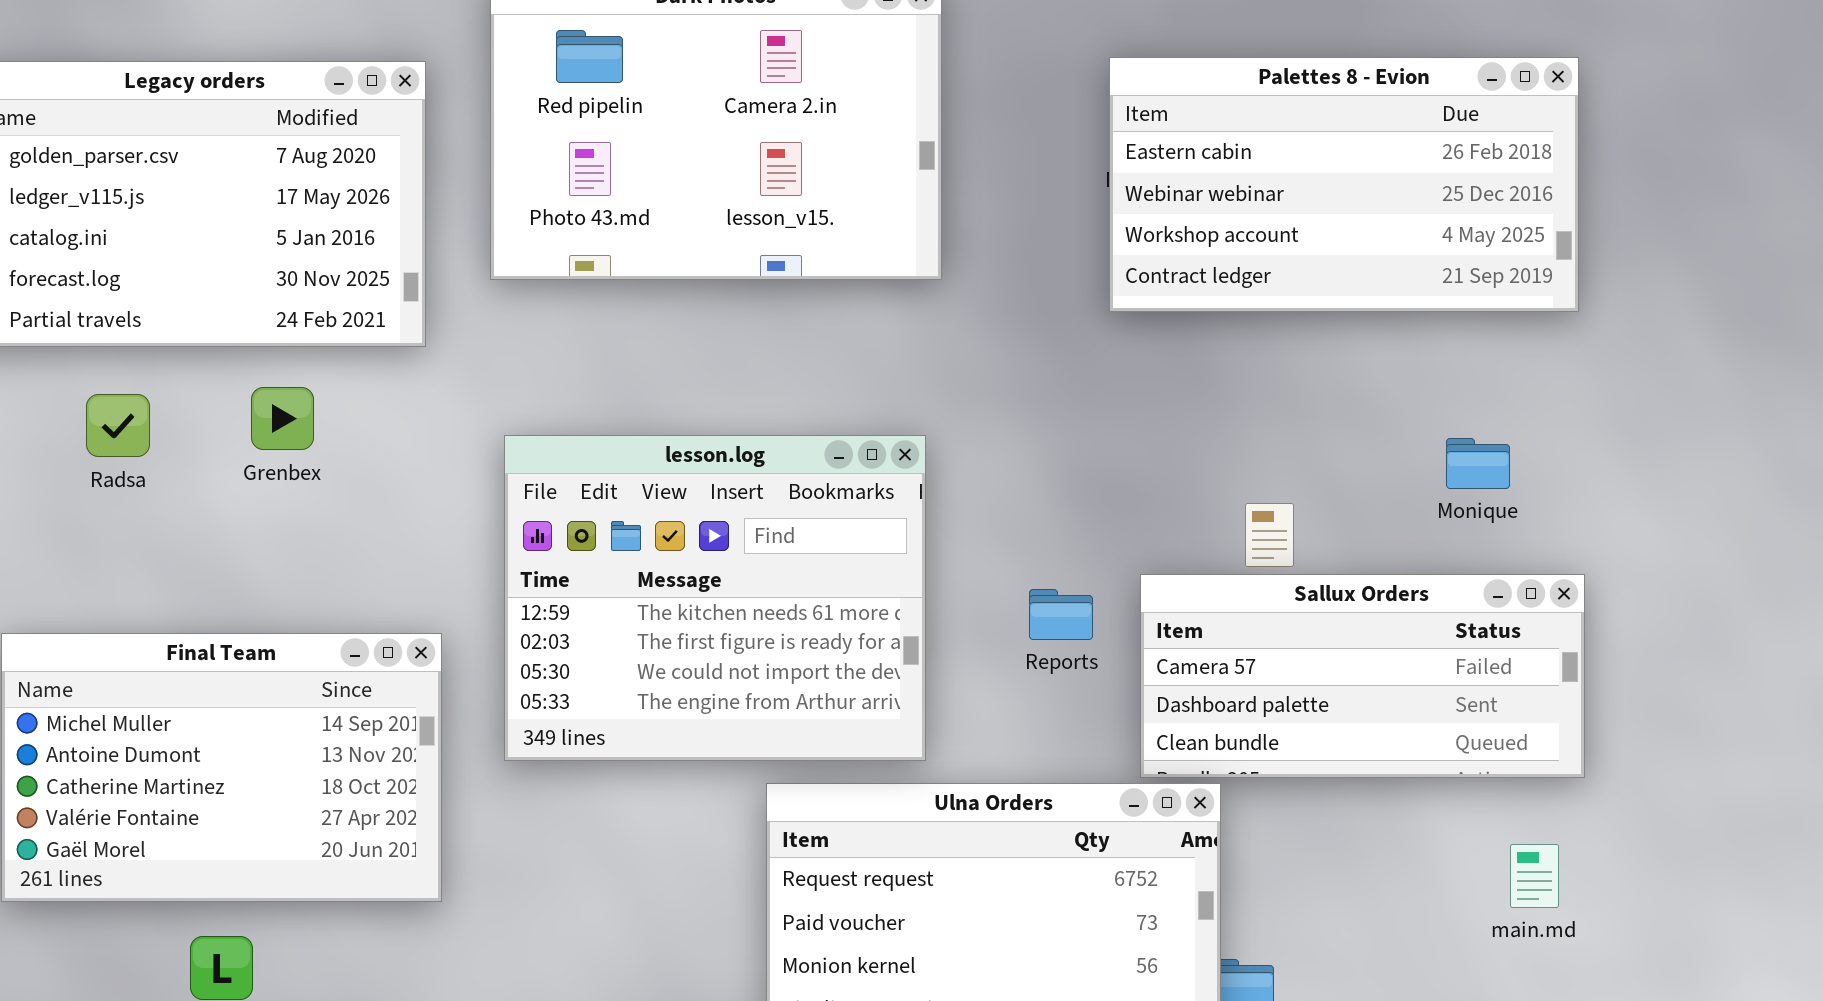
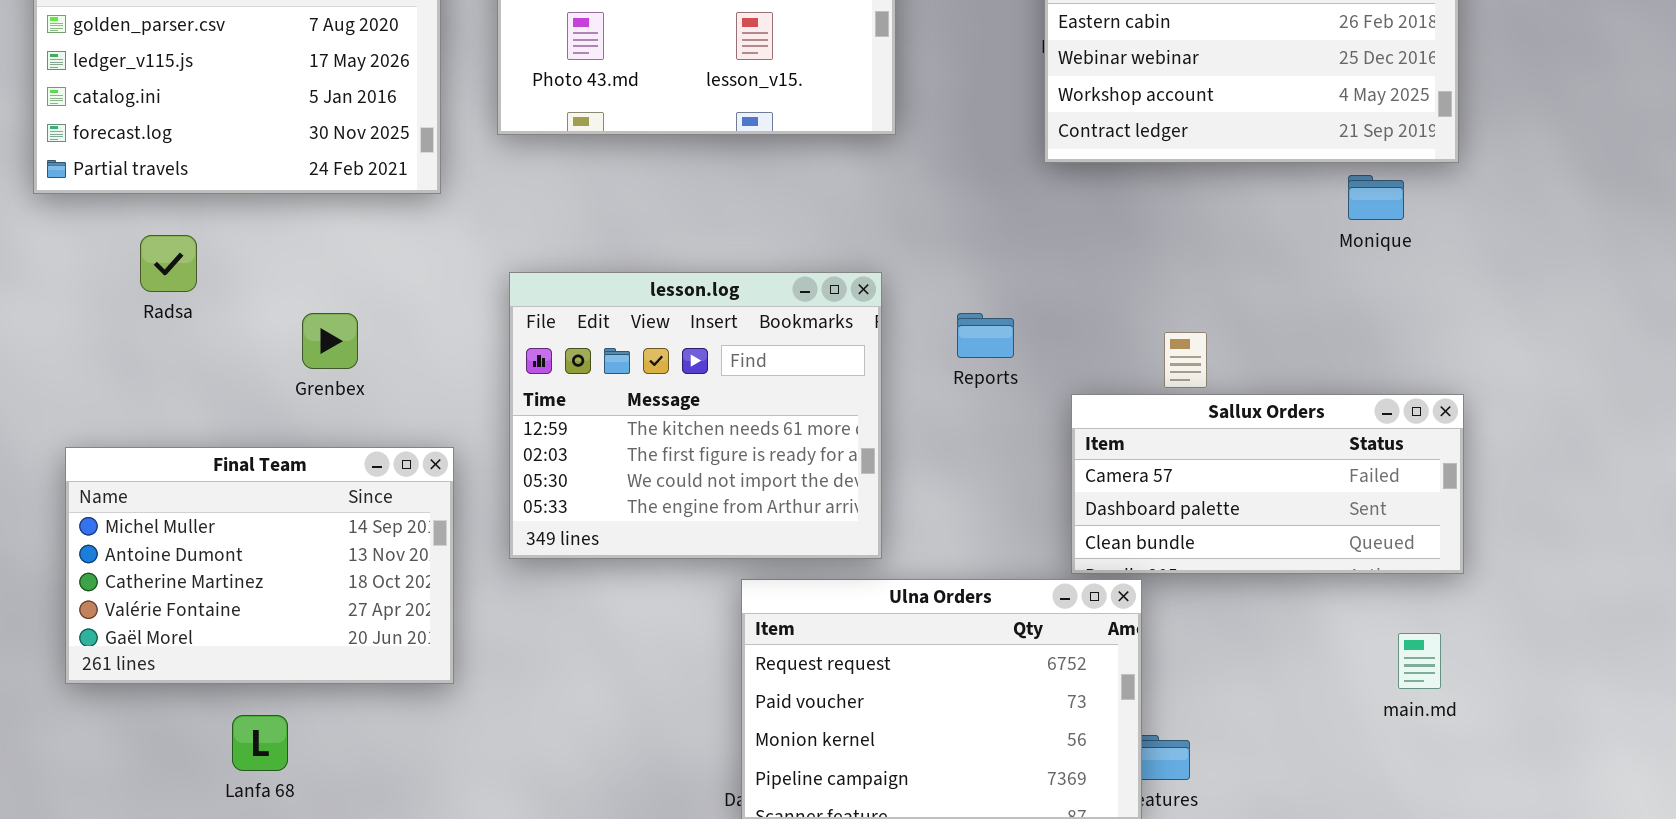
Grenbex: [251,387,314,450] -> [302,313,358,369], moved
Monique: [1446,438,1510,489] -> [1348,175,1404,220], moved
Reports: [1029,589,1093,640] -> [957,313,1014,358], moved

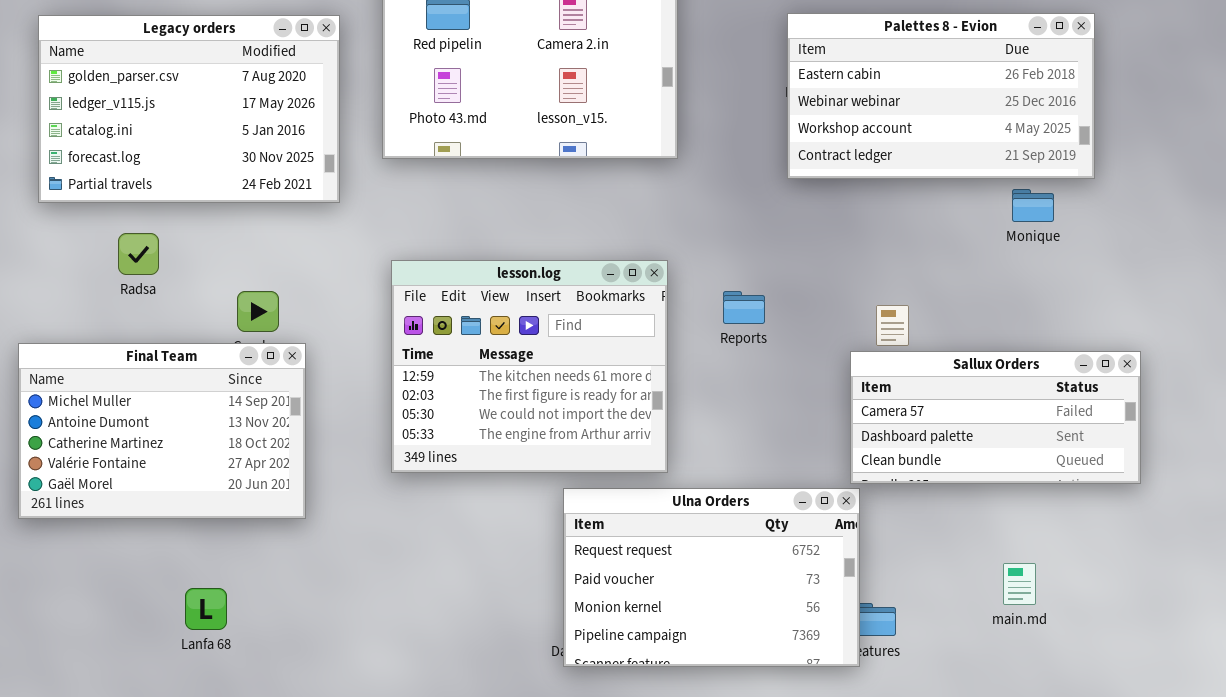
Sallux Orders: [1071,394,1464,574] -> [850,351,1141,484], moved
Final Team: [65,447,454,684] -> [18,343,306,519], moved
main.md: [1398,633,1441,689] -> [1003,563,1036,605], moved

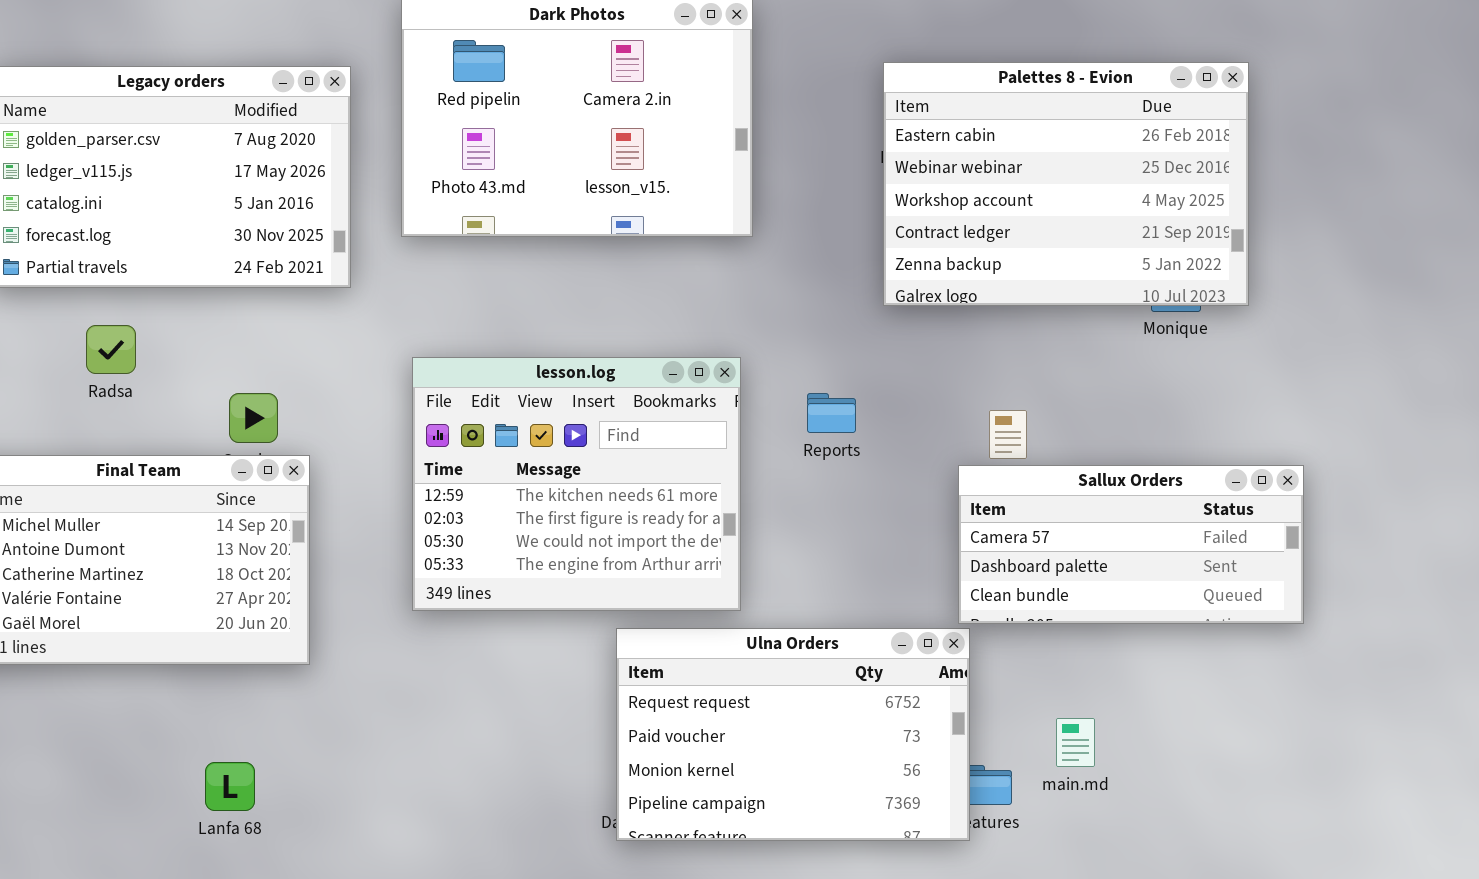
Palettes 8 - Evion: [787,13,1095,179] -> [883,62,1249,306], resized
main.md: [1003,563,1036,605] -> [1056,718,1095,767], moved
Lanfa 68: [185,588,227,630] -> [205,762,255,811], moved

